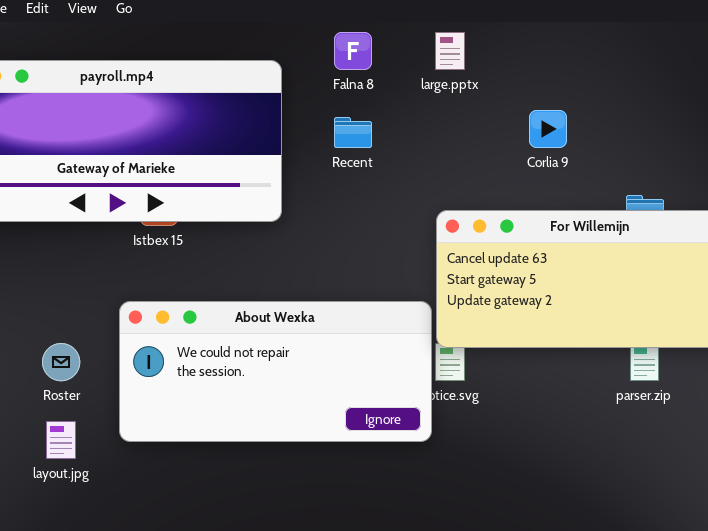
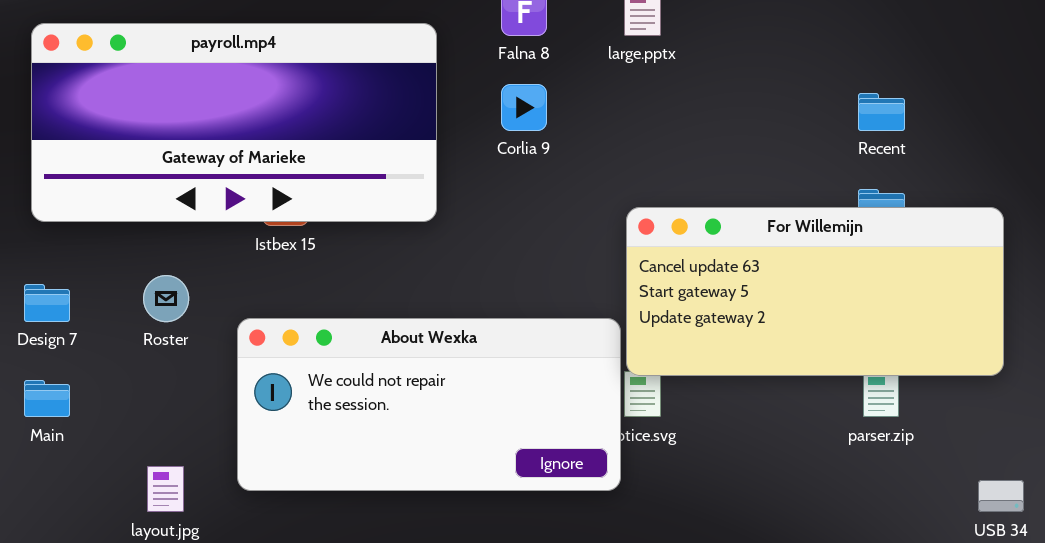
Corlia 9: [529,110,567,148] -> [501,84,547,131], moved
Recent: [334,117,372,148] -> [858,93,905,131], moved
Roster: [42,343,80,381] -> [143,275,189,322], moved

